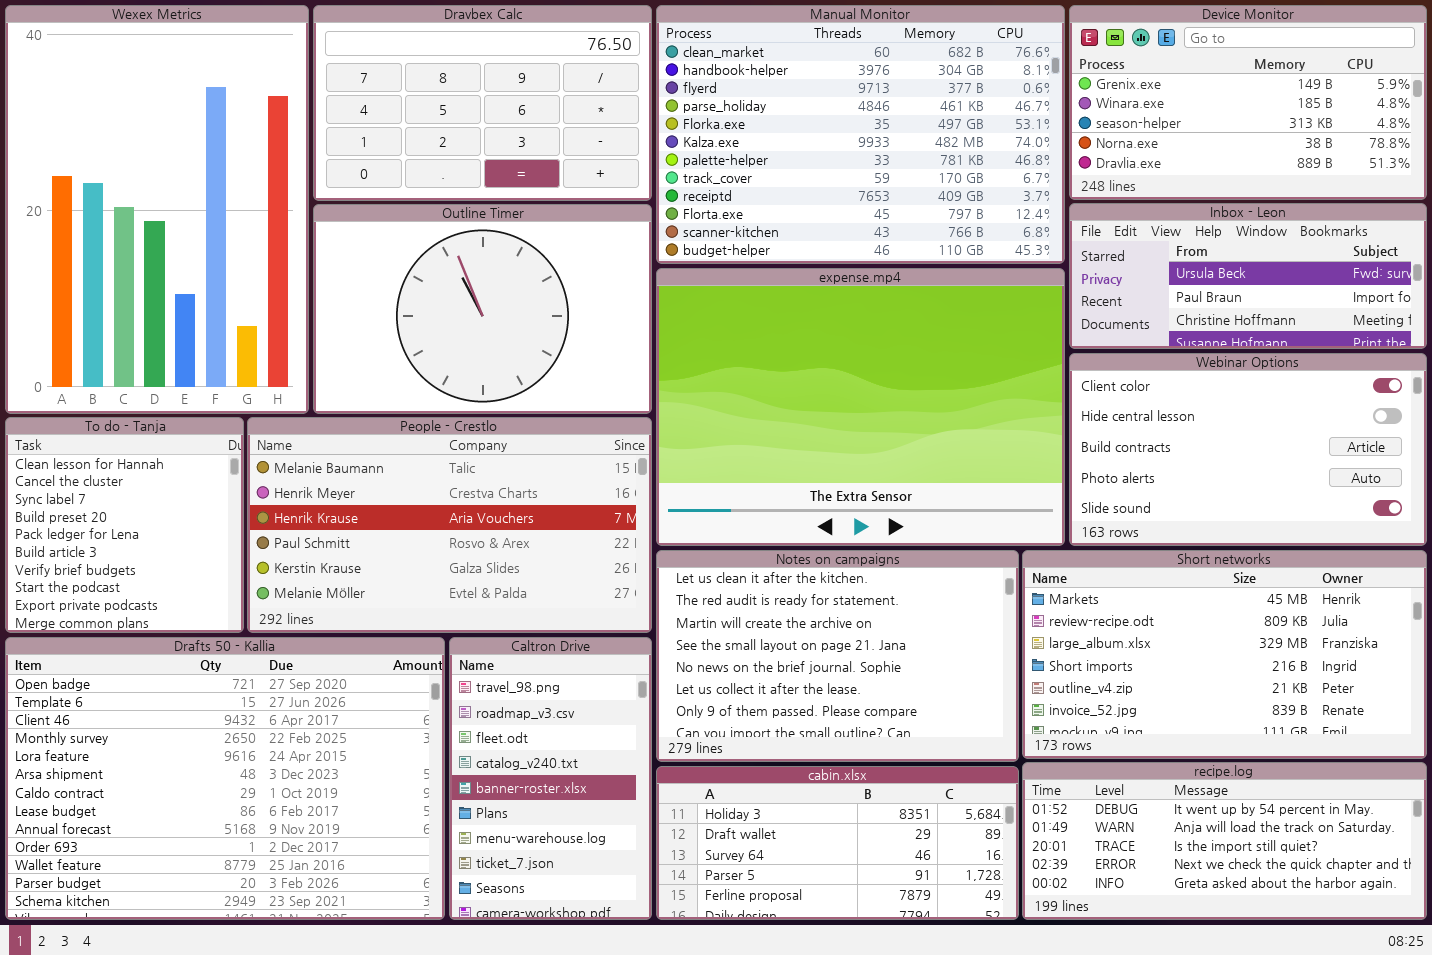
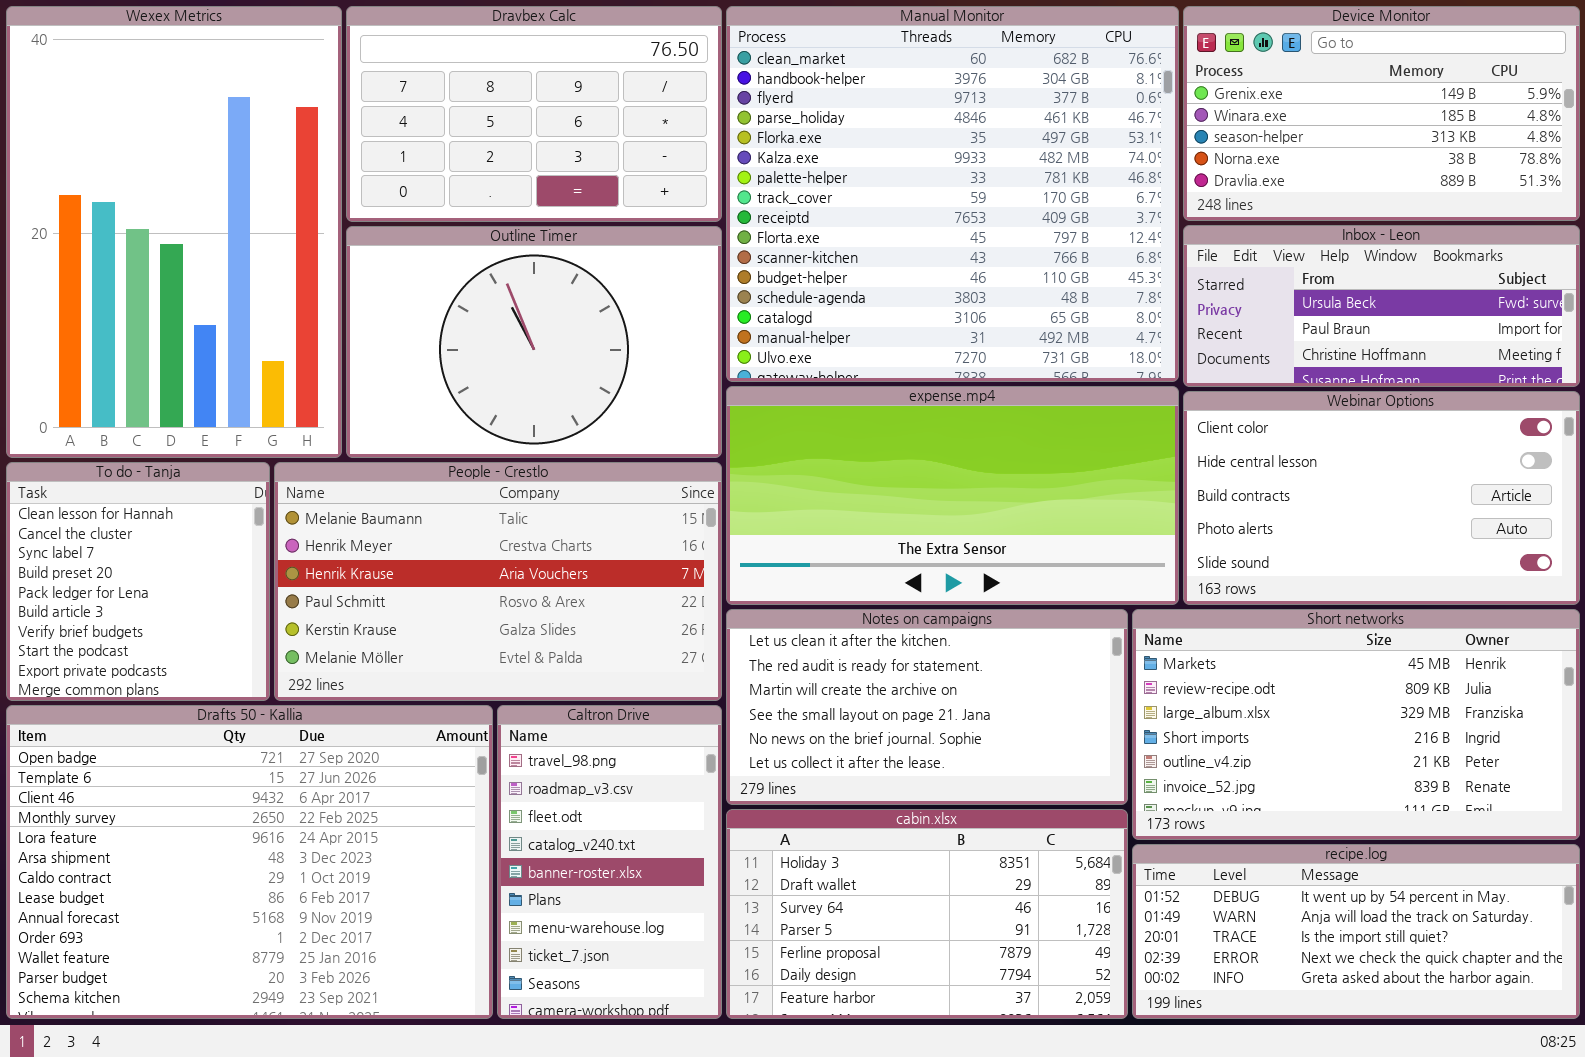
Manual Monitor: [656,5,1065,264] -> [726,6,1179,382], resized
expense.mp4: [656,268,1065,546] -> [726,386,1179,605], resized
Notes on campaigns: [656,550,1019,762] -> [726,609,1128,805], resized
cabin.xlsx: [656,766,1019,920] -> [726,809,1128,1019], resized

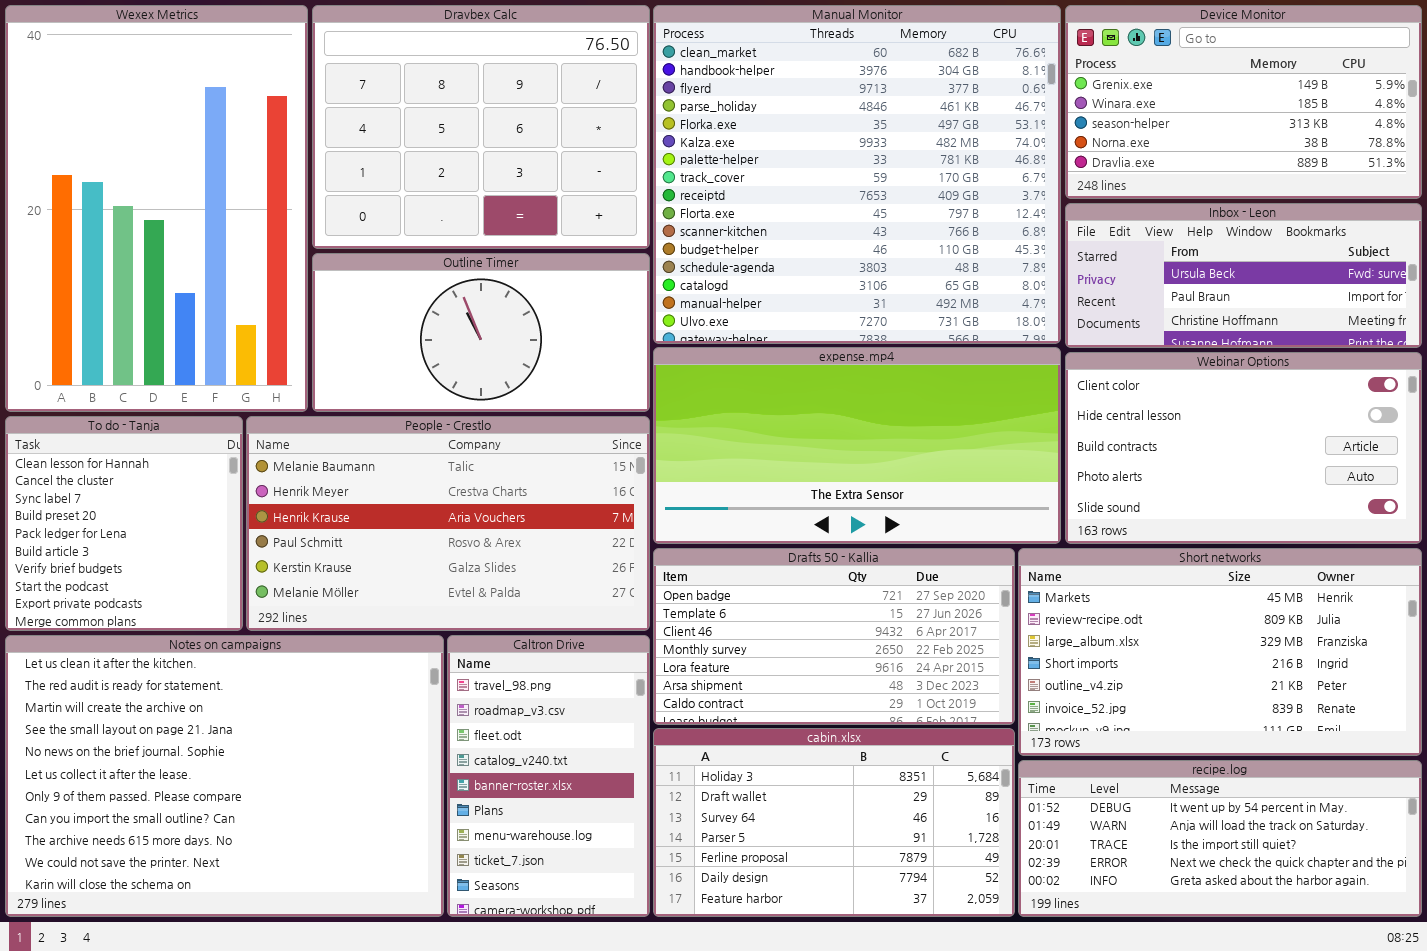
Dravbex Calc: [346,6,722,222] -> [312,5,650,249], resized
Outline Timer: [346,226,722,458] -> [312,253,650,412], resized
Notes on campaigns: [726,609,1128,805] -> [5,635,444,917], moved, resized
Drafts 50 - Kallia: [6,705,493,1019] -> [653,548,1015,725], moved, resized

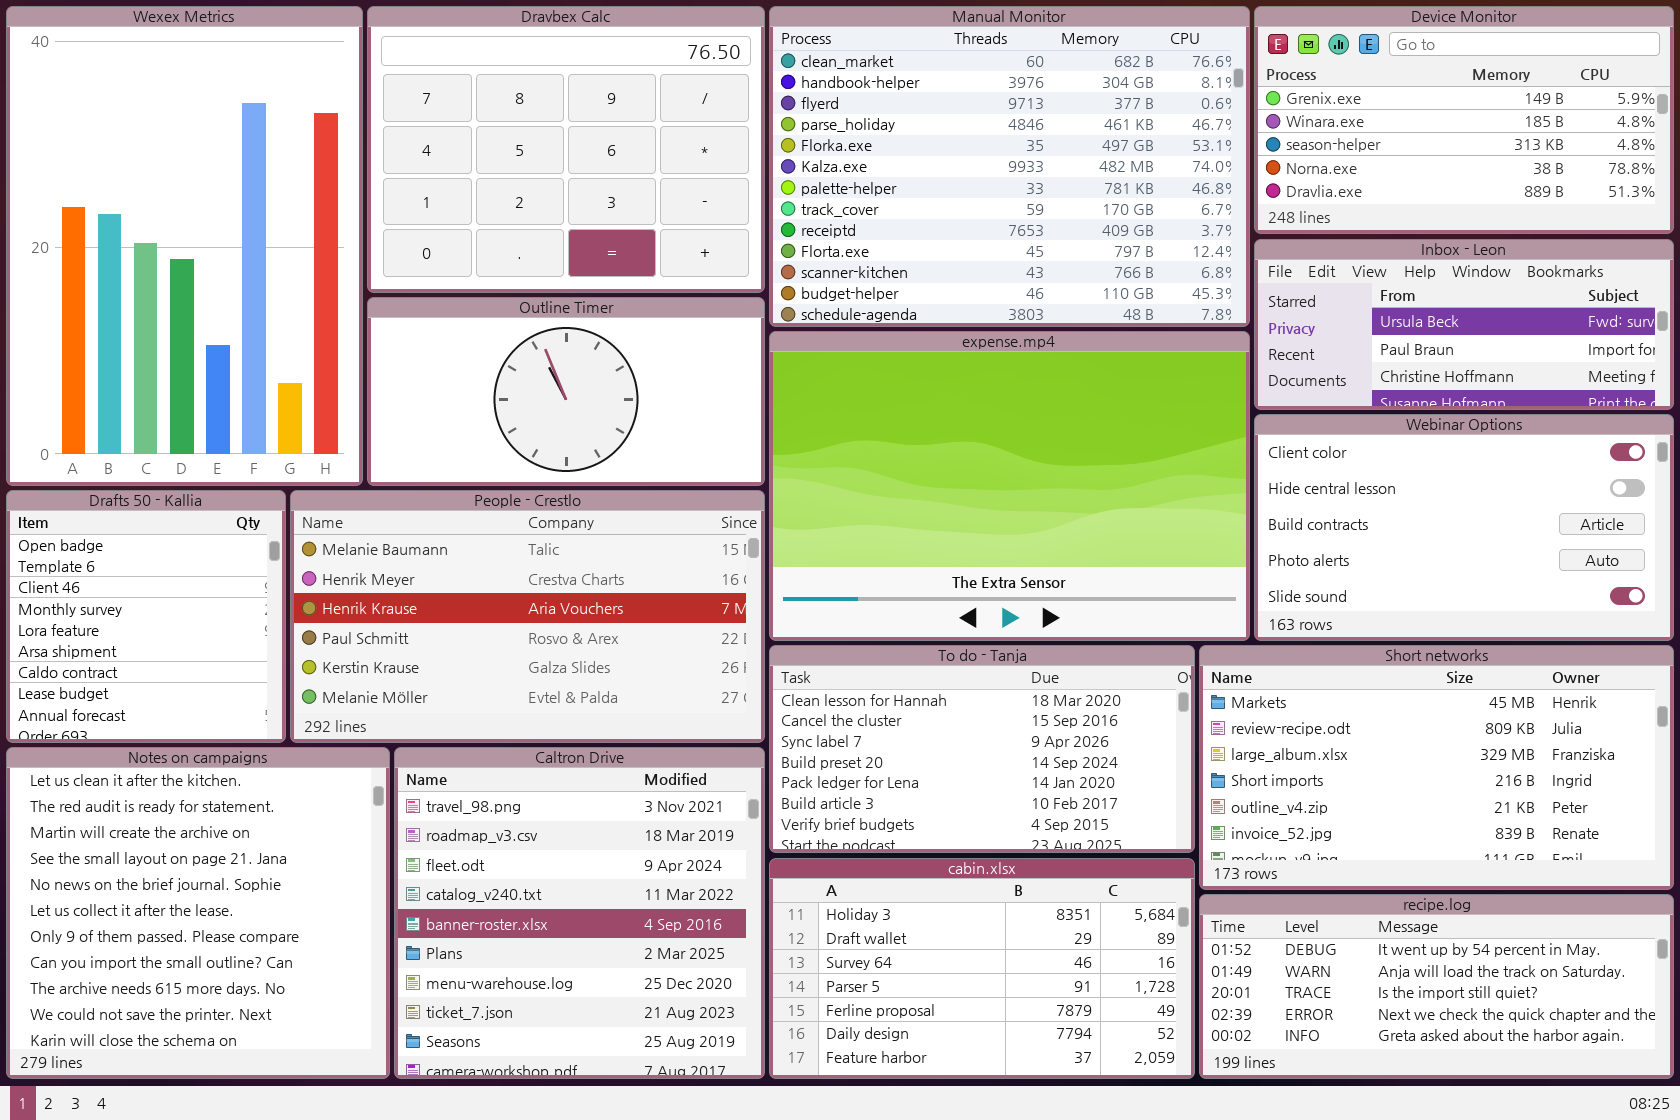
Manual Monitor: [653,5,1061,344] -> [769,6,1250,327], resized
expense.mp4: [653,347,1061,544] -> [769,331,1250,641], resized
To do - Tanja: [5,416,243,631] -> [769,645,1195,853], moved, resized
Drafts 50 - Kallia: [653,548,1015,725] -> [6,490,286,743], moved, resized
Notes on campaigns: [5,635,444,917] -> [6,747,390,1079], resized
Caltron Drive: [447,635,650,917] -> [394,747,765,1079], resized

